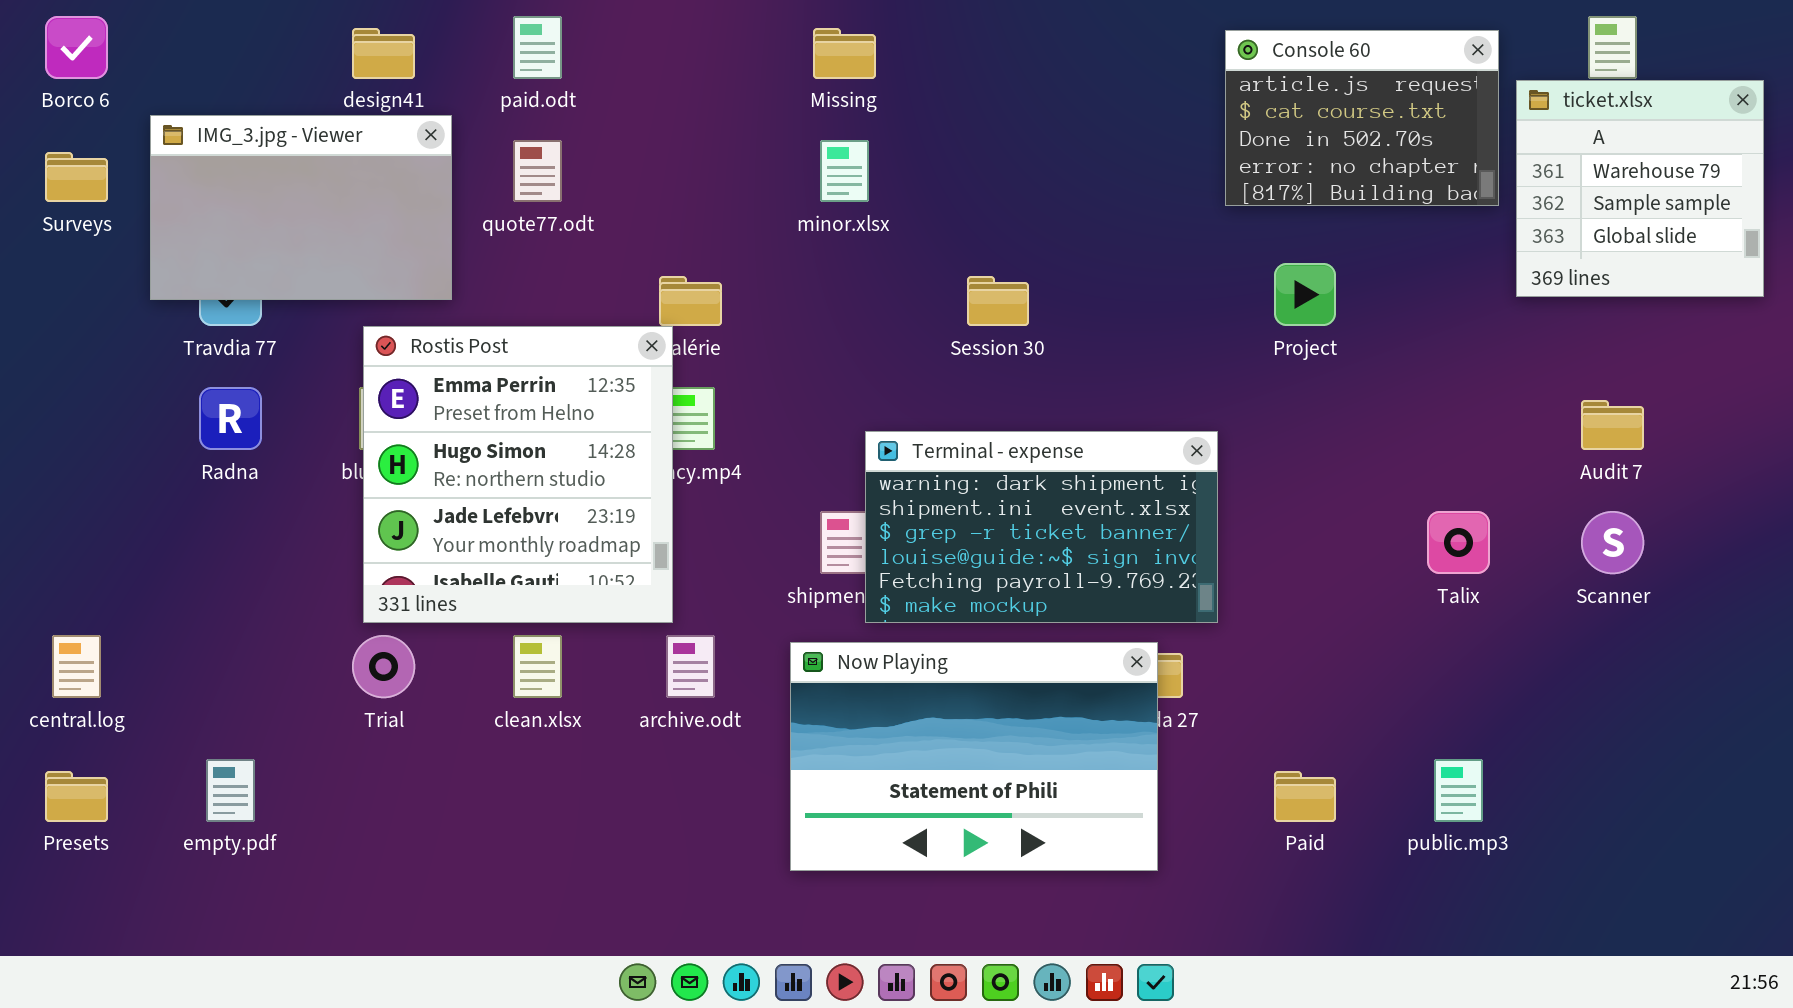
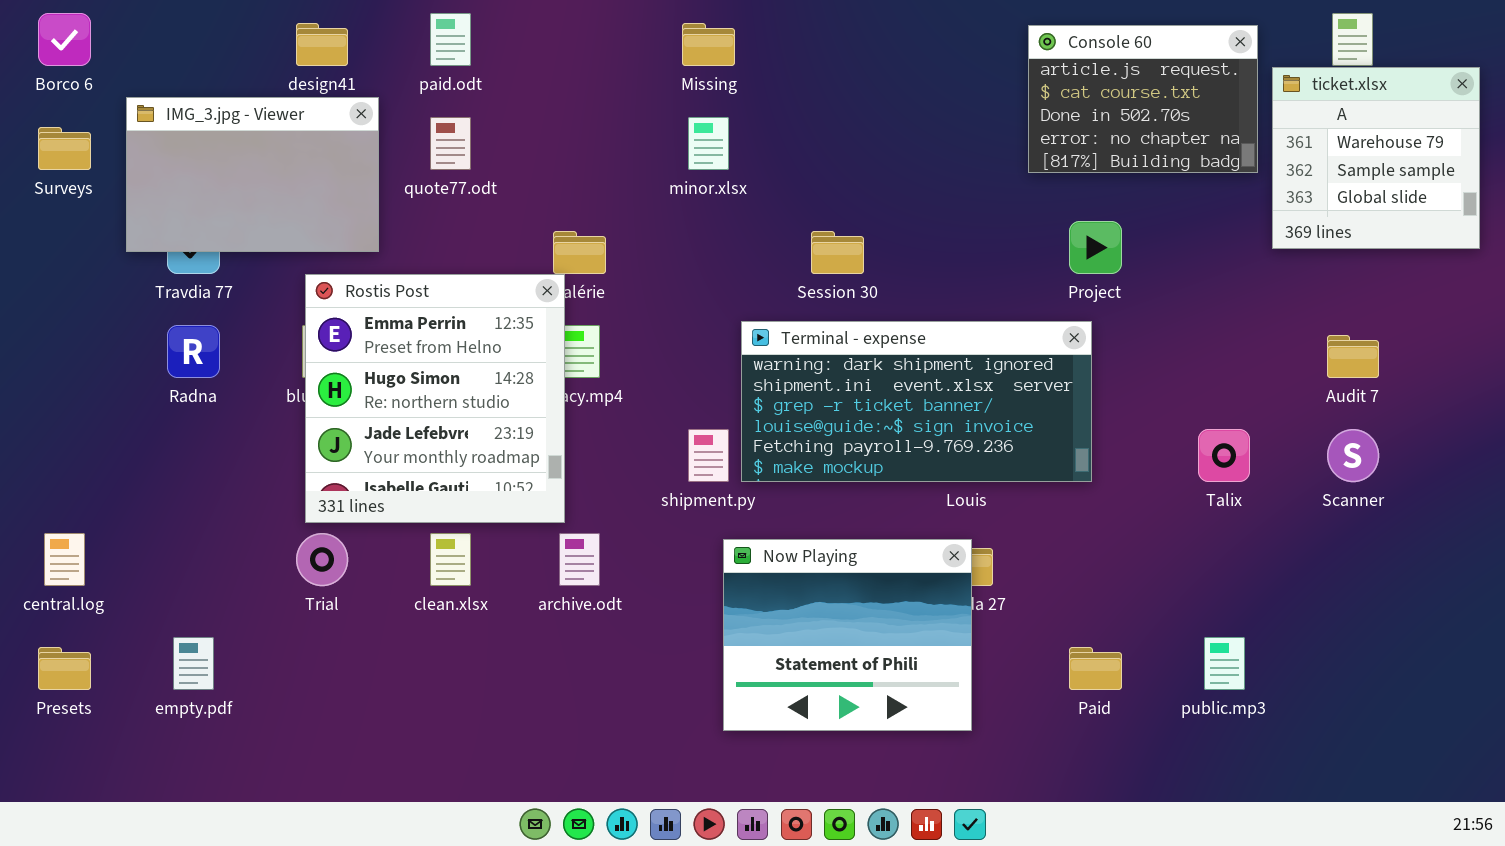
Terminal - expense: [865,431,1218,623] -> [741,321,1092,482], moved, resized
Now Playing: [790,642,1158,871] -> [723,539,972,731], resized

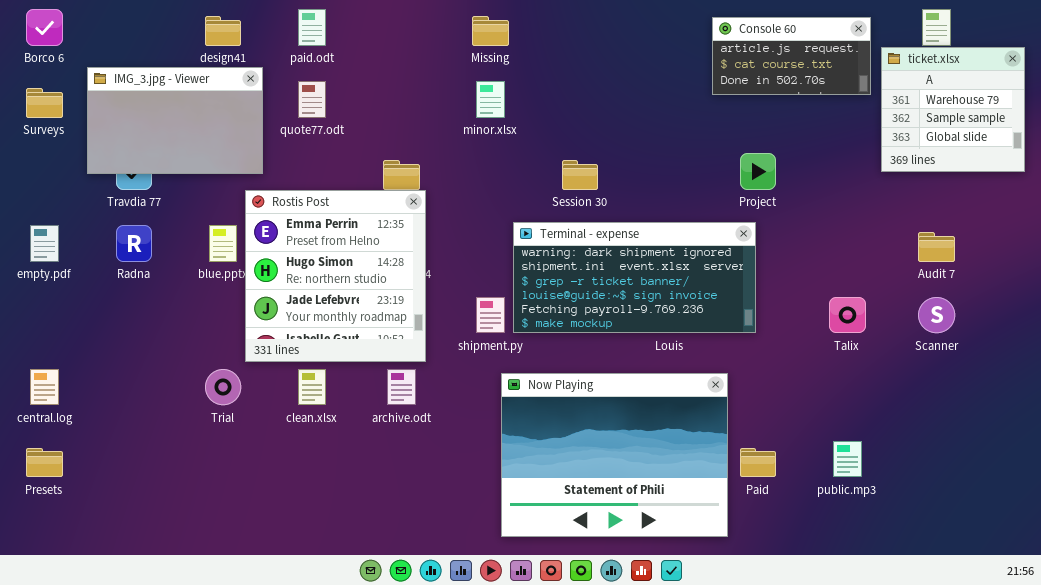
Console 60: [1028,25,1258,173] -> [712,17,871,95], resized
Rostis Post: [305,274,565,523] -> [245,190,426,362], moved
Now Playing: [723,539,972,731] -> [501,373,728,537], resized
empty.pdf: [173,637,214,690] -> [30,225,59,262], moved

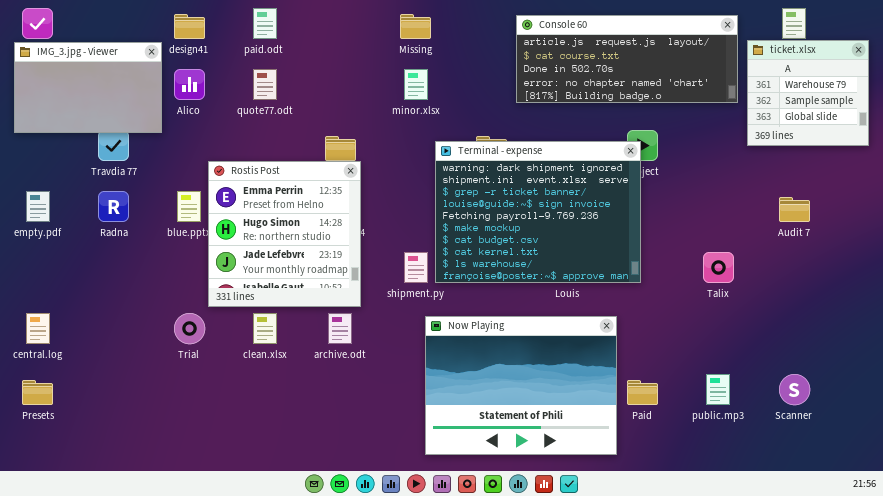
Console 60: [712,17,871,95] -> [516,15,738,103], resized
IMG_3.jpg - Viewer: [87,67,263,174] -> [14,42,162,133], moved
Terminal - expense: [513,222,756,333] -> [435,141,641,283], resized
Scanner: [918,297,955,333] -> [779,374,810,405], moved

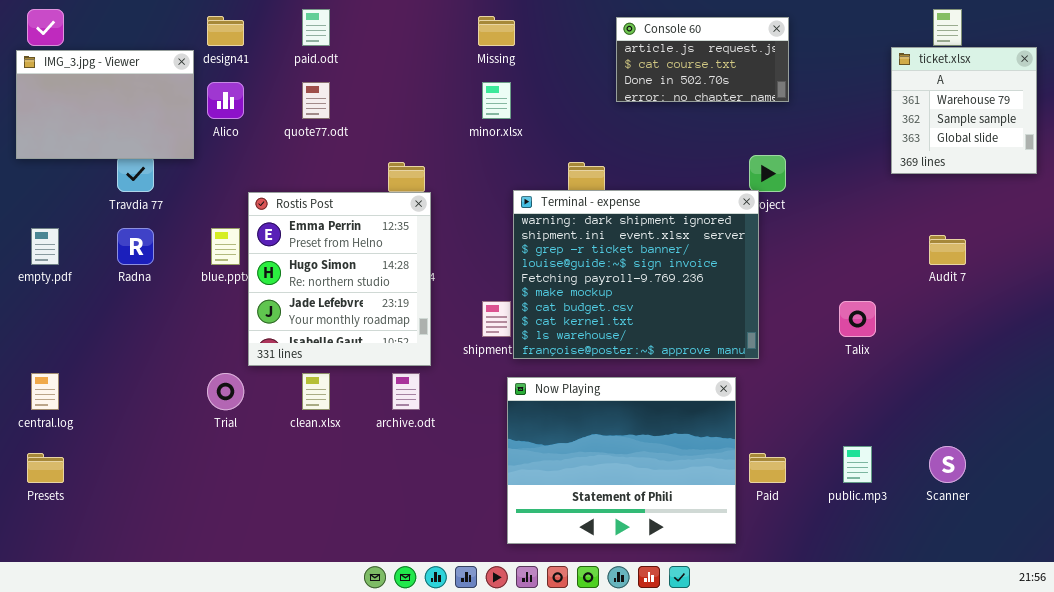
Console 60: [516,15,738,103] -> [616,17,789,102], resized
Terminal - expense: [435,141,641,283] -> [513,190,759,359], moved

